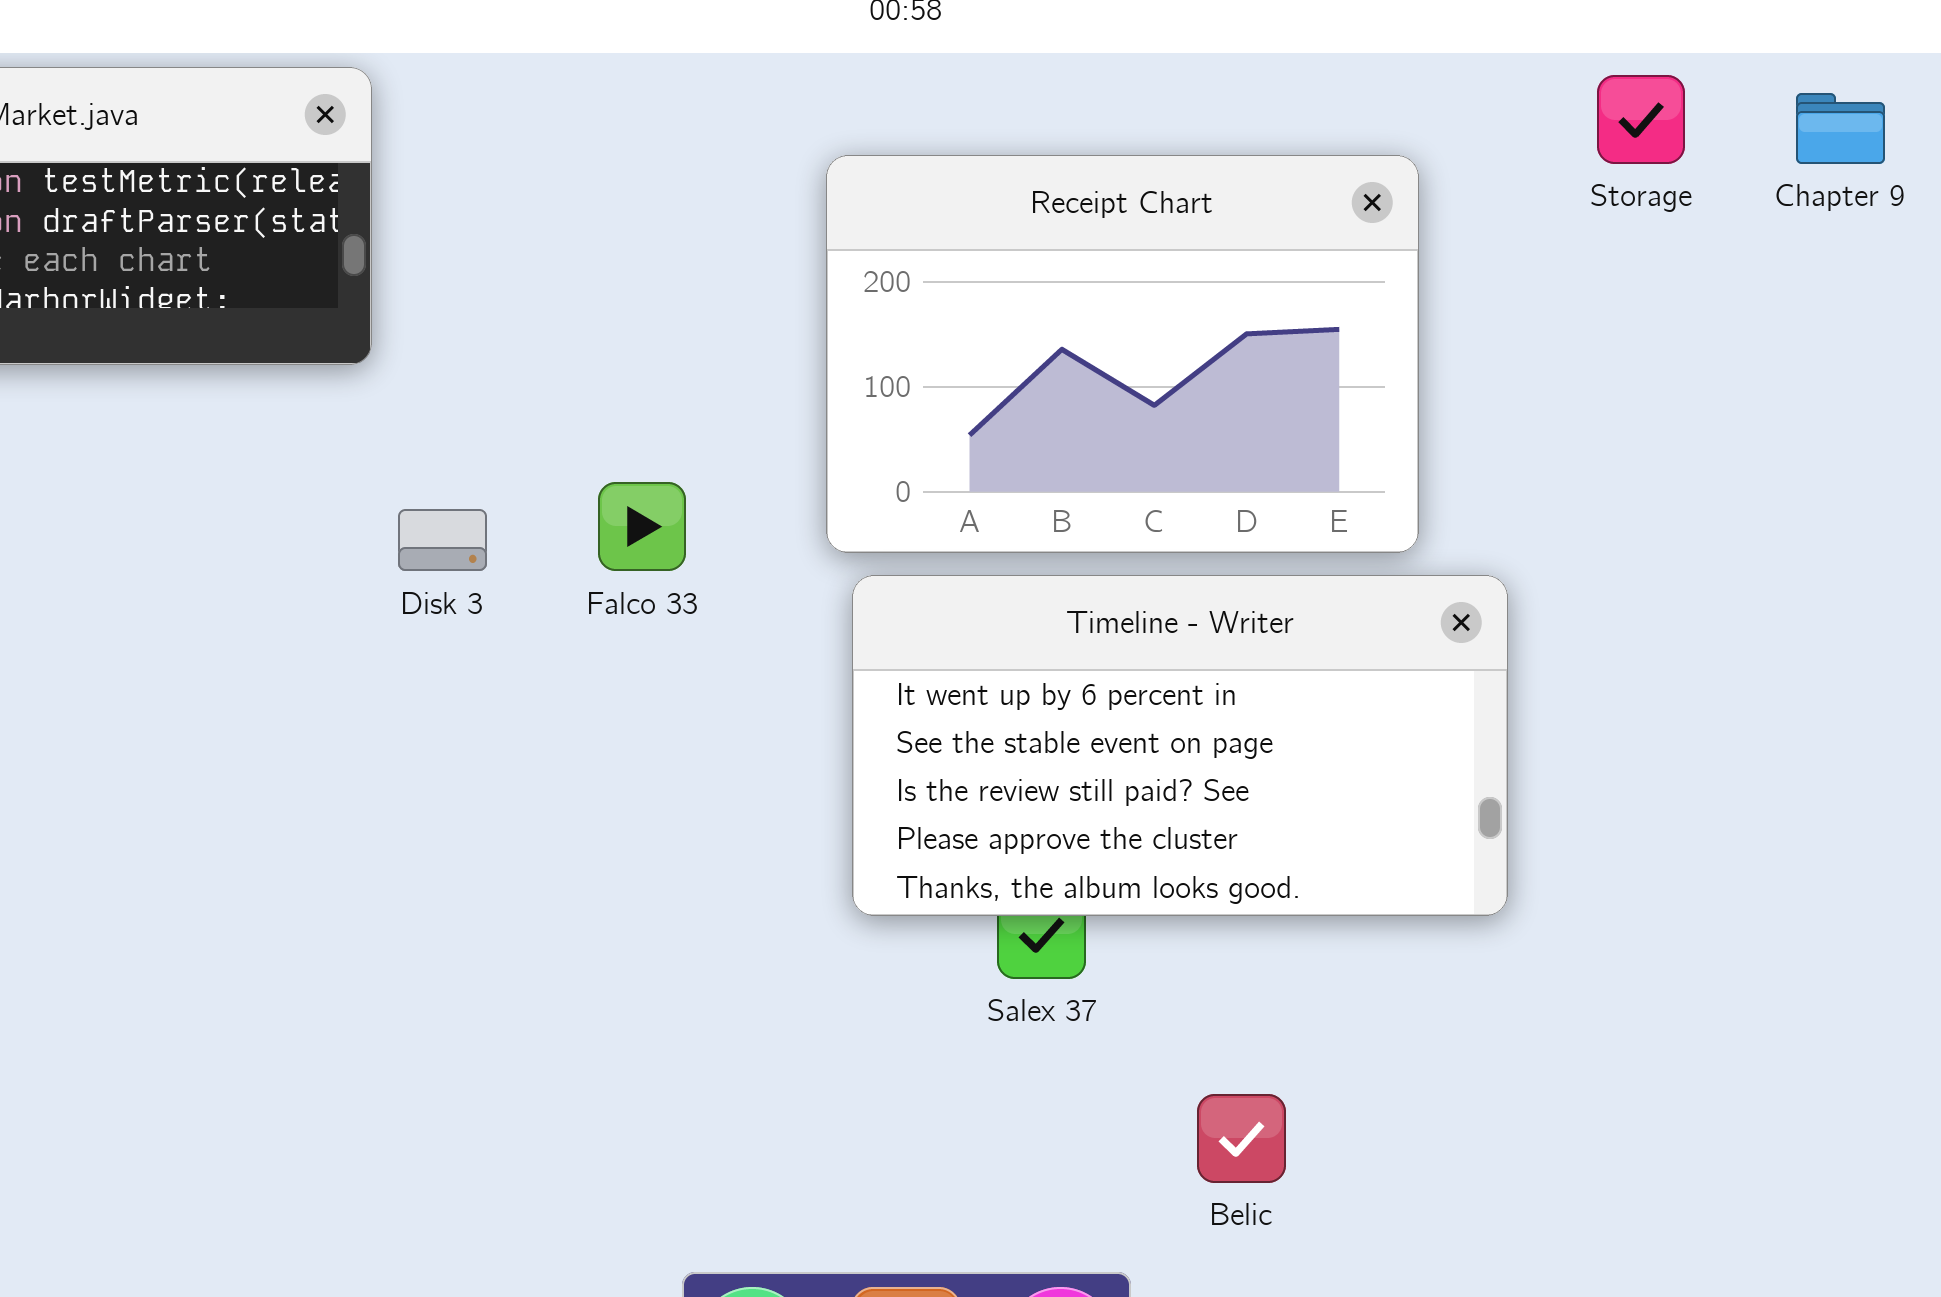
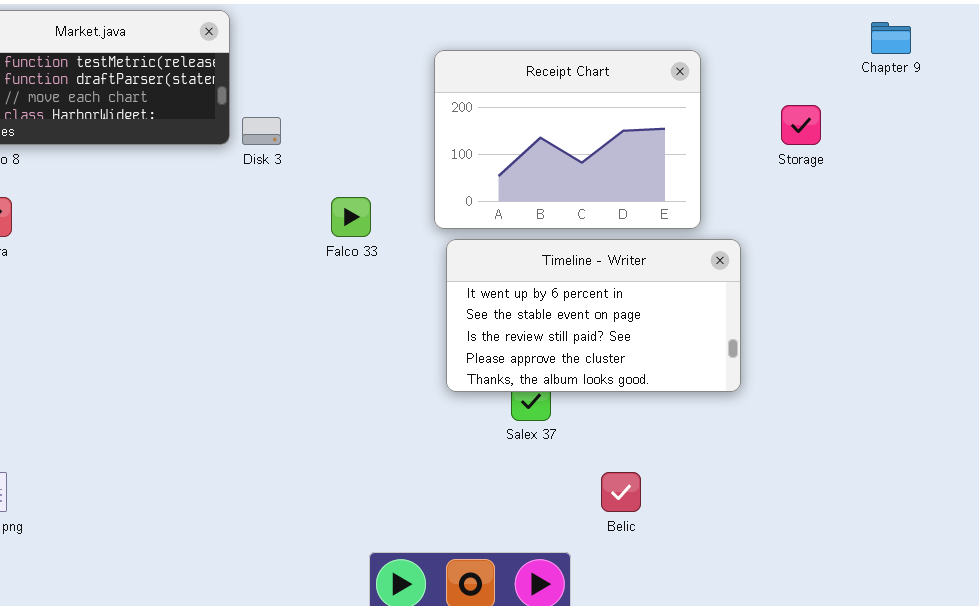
Storage: [1597,75,1685,164] -> [781,105,821,145], moved
Disk 3: [398,509,487,571] -> [242,117,281,145], moved

